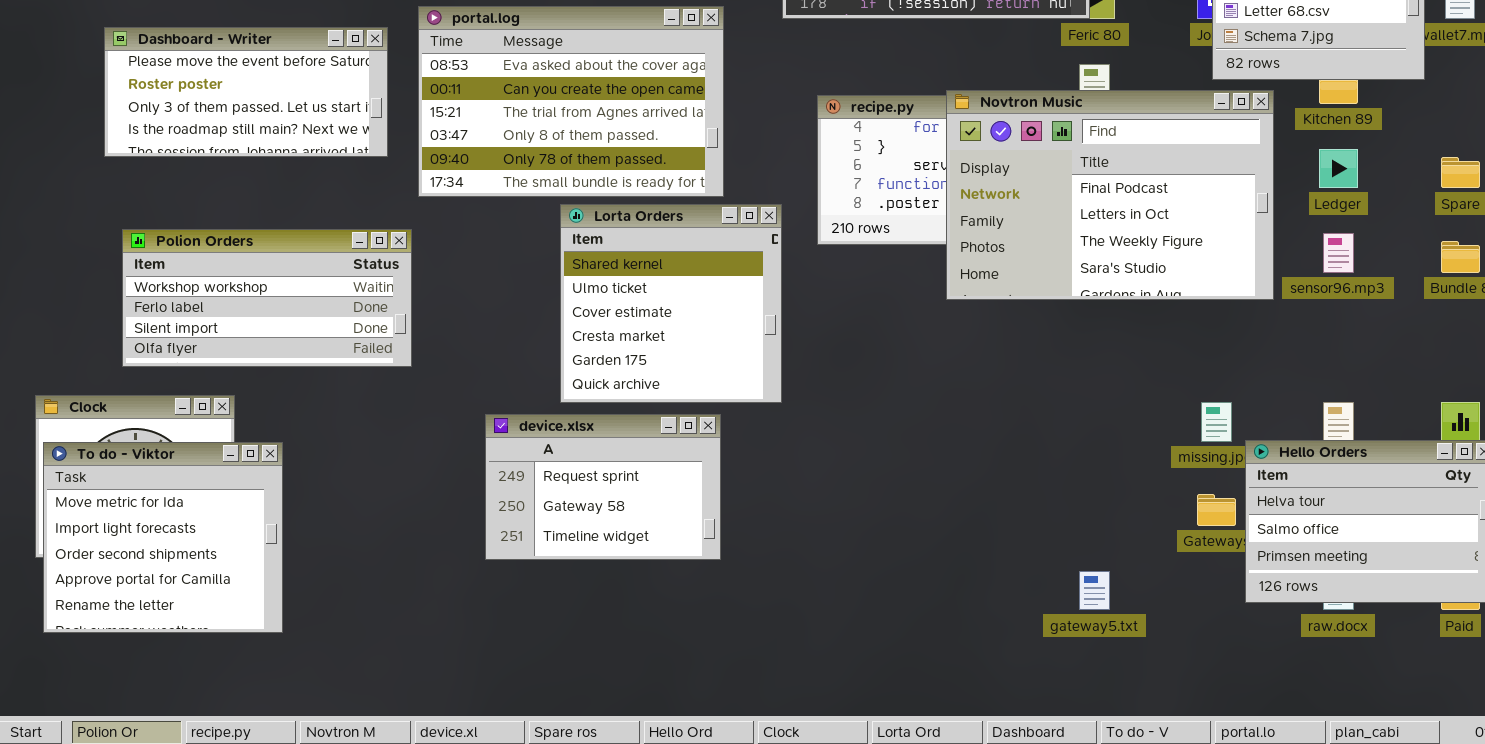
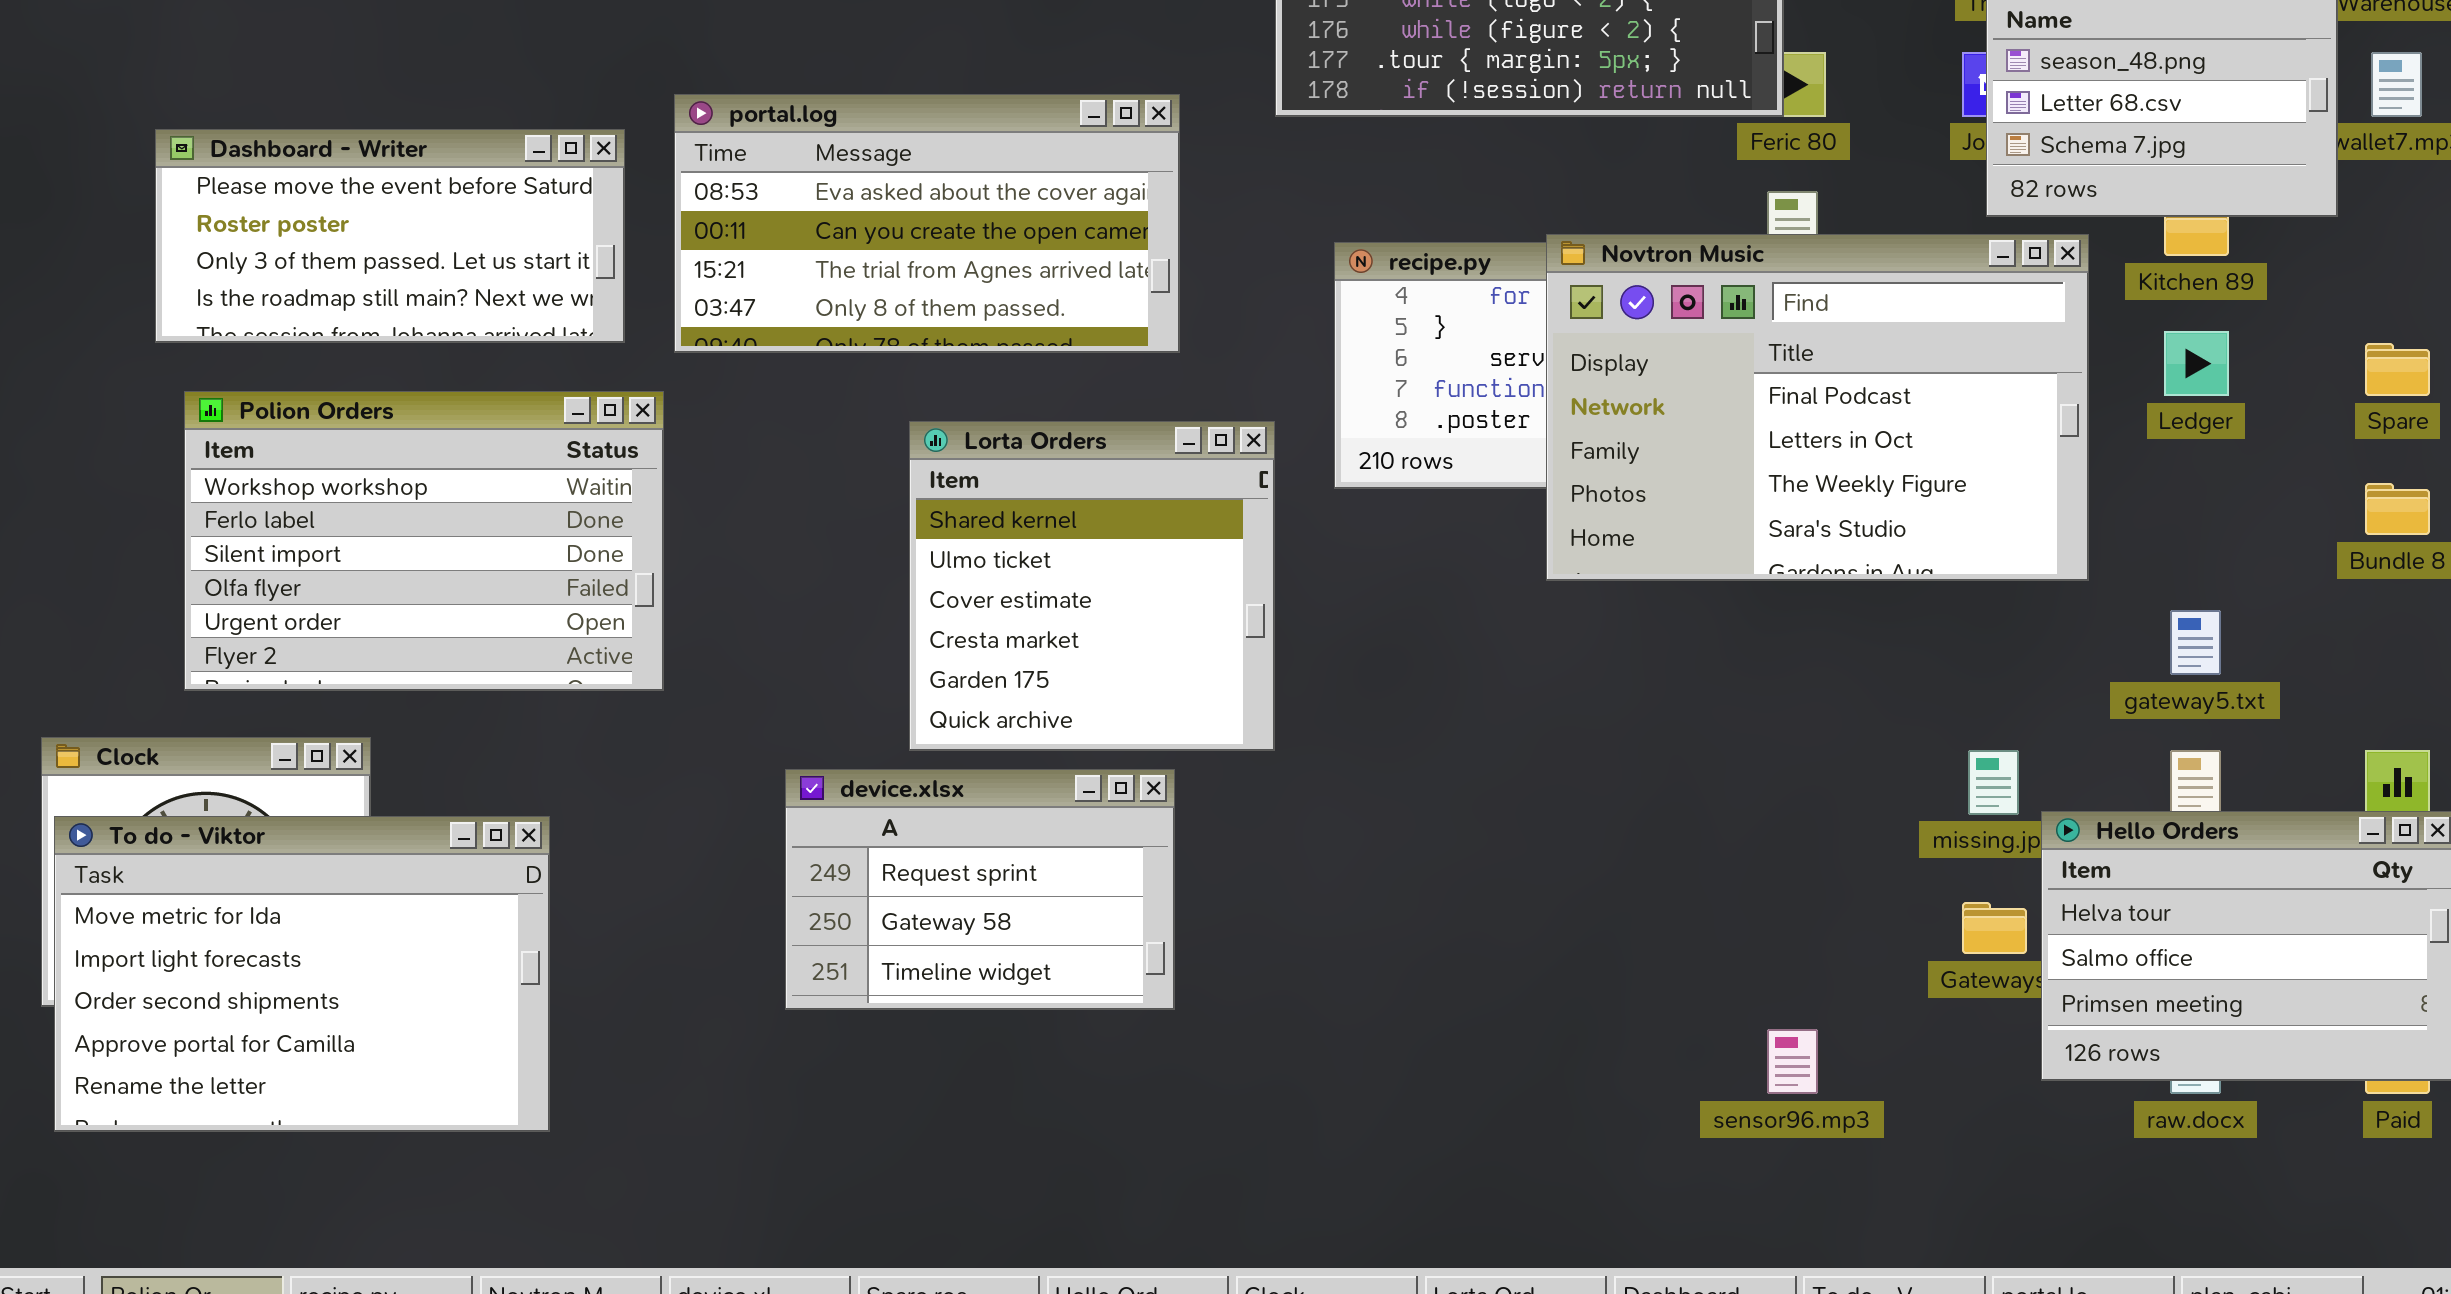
portal.log: [418,6,724,197] -> [674,94,1180,353], resized
Polion Orders: [122,229,412,367] -> [184,391,664,691], resized
sensor96.mp3: [1323,233,1354,273] -> [1767,1029,1818,1094], moved
To do - Viktor: [43,442,283,633] -> [54,816,550,1132], resized
gateway5.txt: [1079,571,1110,610] -> [2170,610,2221,675], moved

